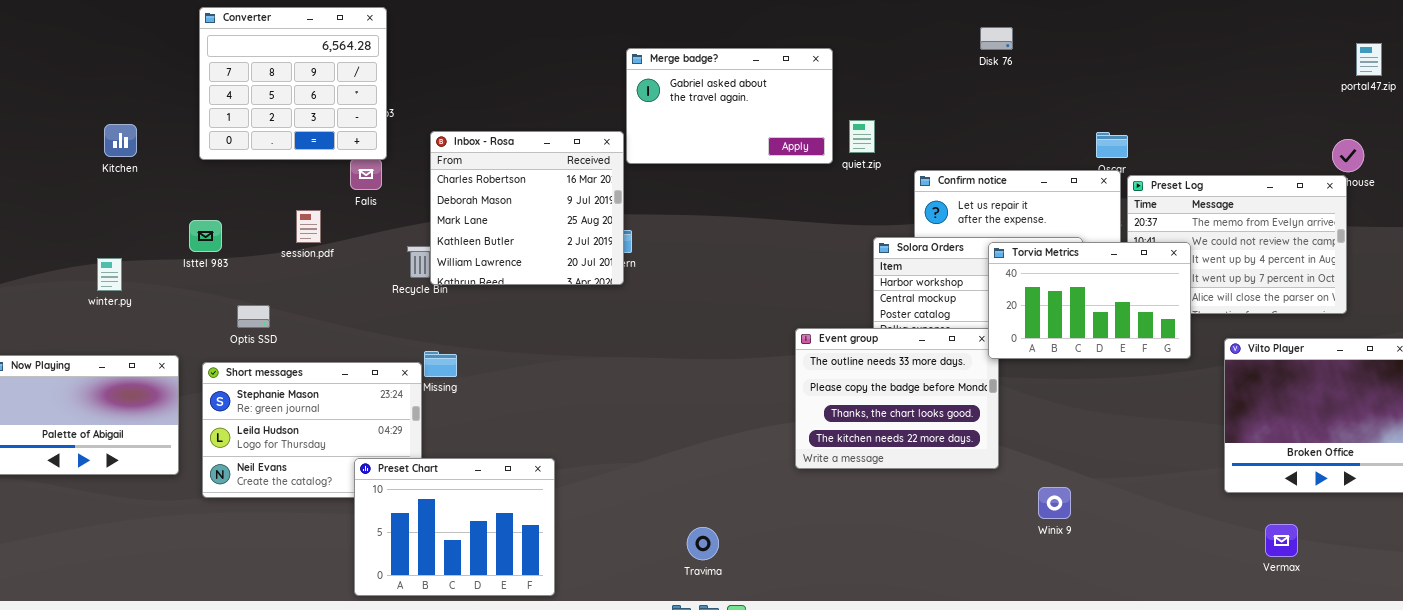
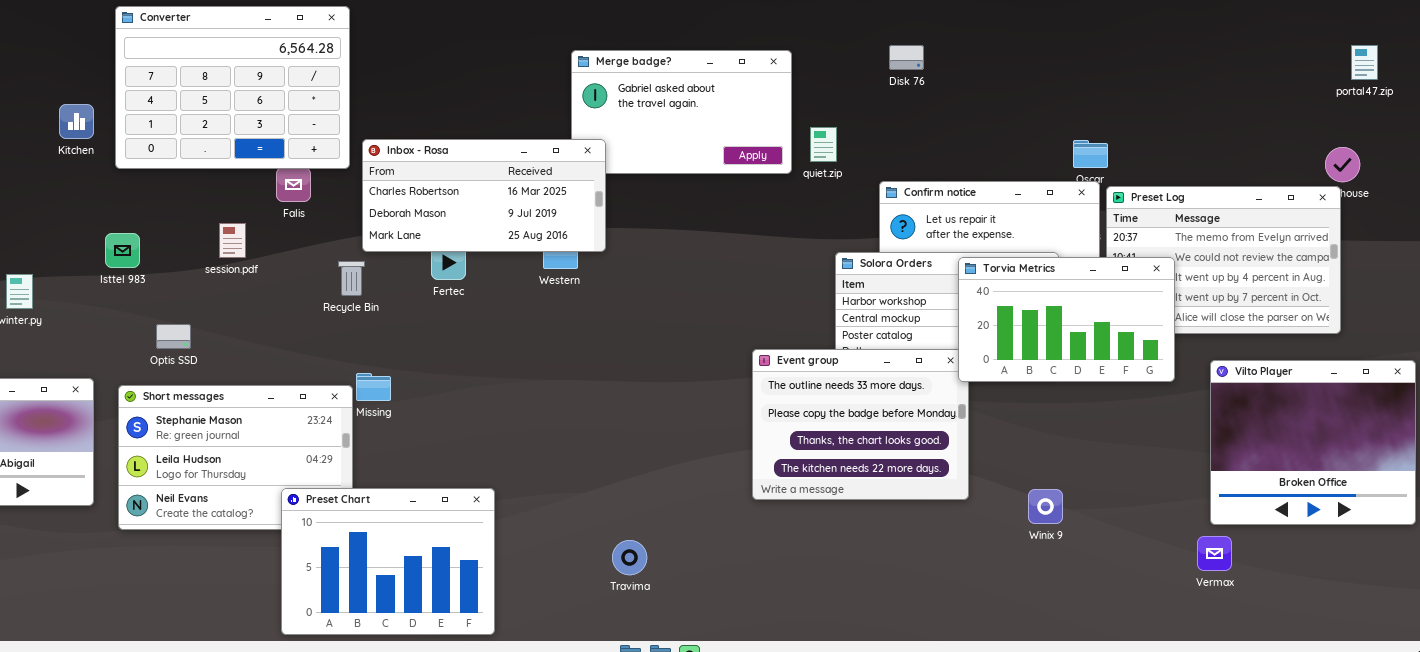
Converter: [199,7,387,160] -> [115,6,350,169], resized
Disk 76: [980,27,1013,50] -> [889,45,924,70], moved
Kitchen: [104,124,137,157] -> [59,104,94,139], moved
Inbox - Rosa: [430,131,624,285] -> [362,139,606,252], resized
Winix 9: [1038,487,1071,519] -> [1028,489,1063,524], moved
Vermax: [1265,524,1298,557] -> [1197,536,1232,571], moved
Travima: [687,527,719,560] -> [612,540,647,575], moved

